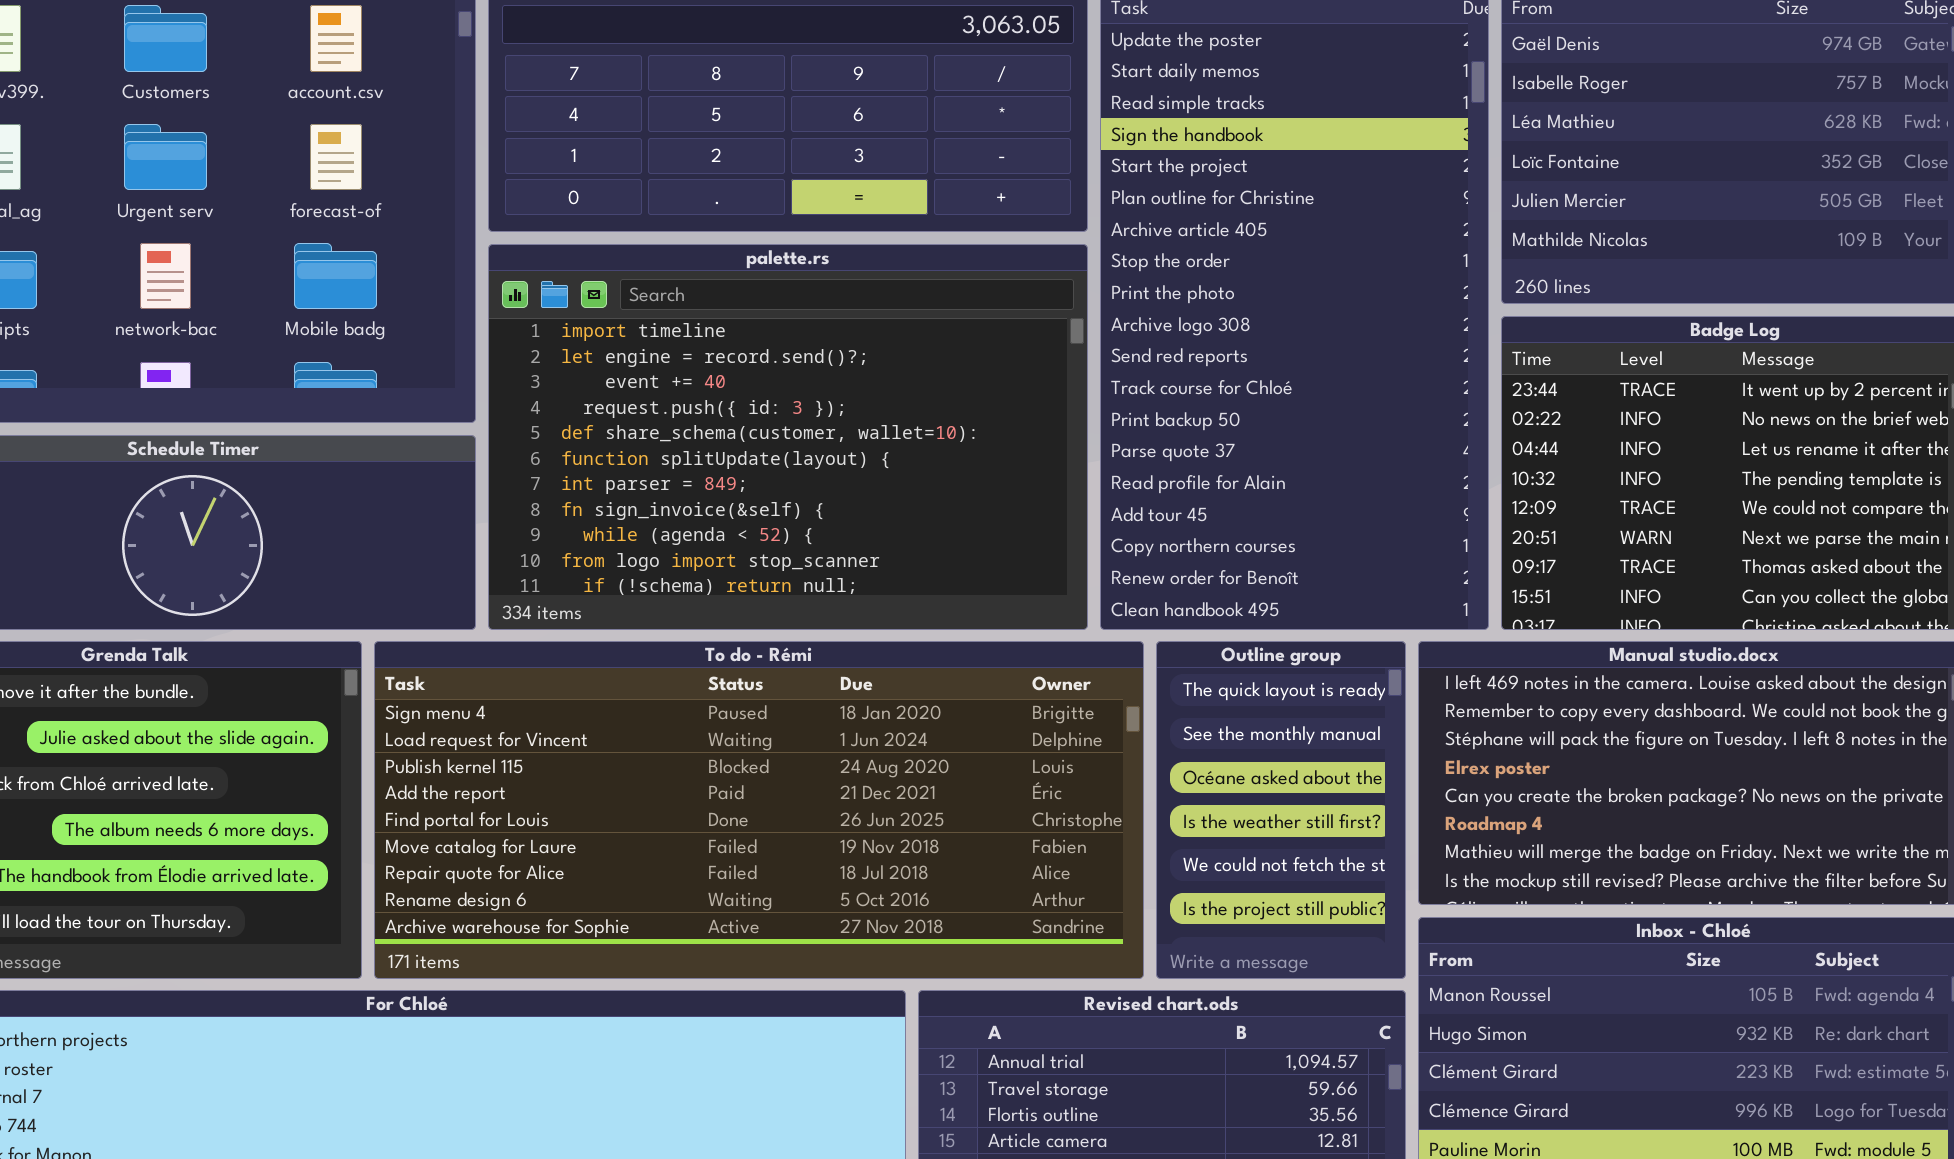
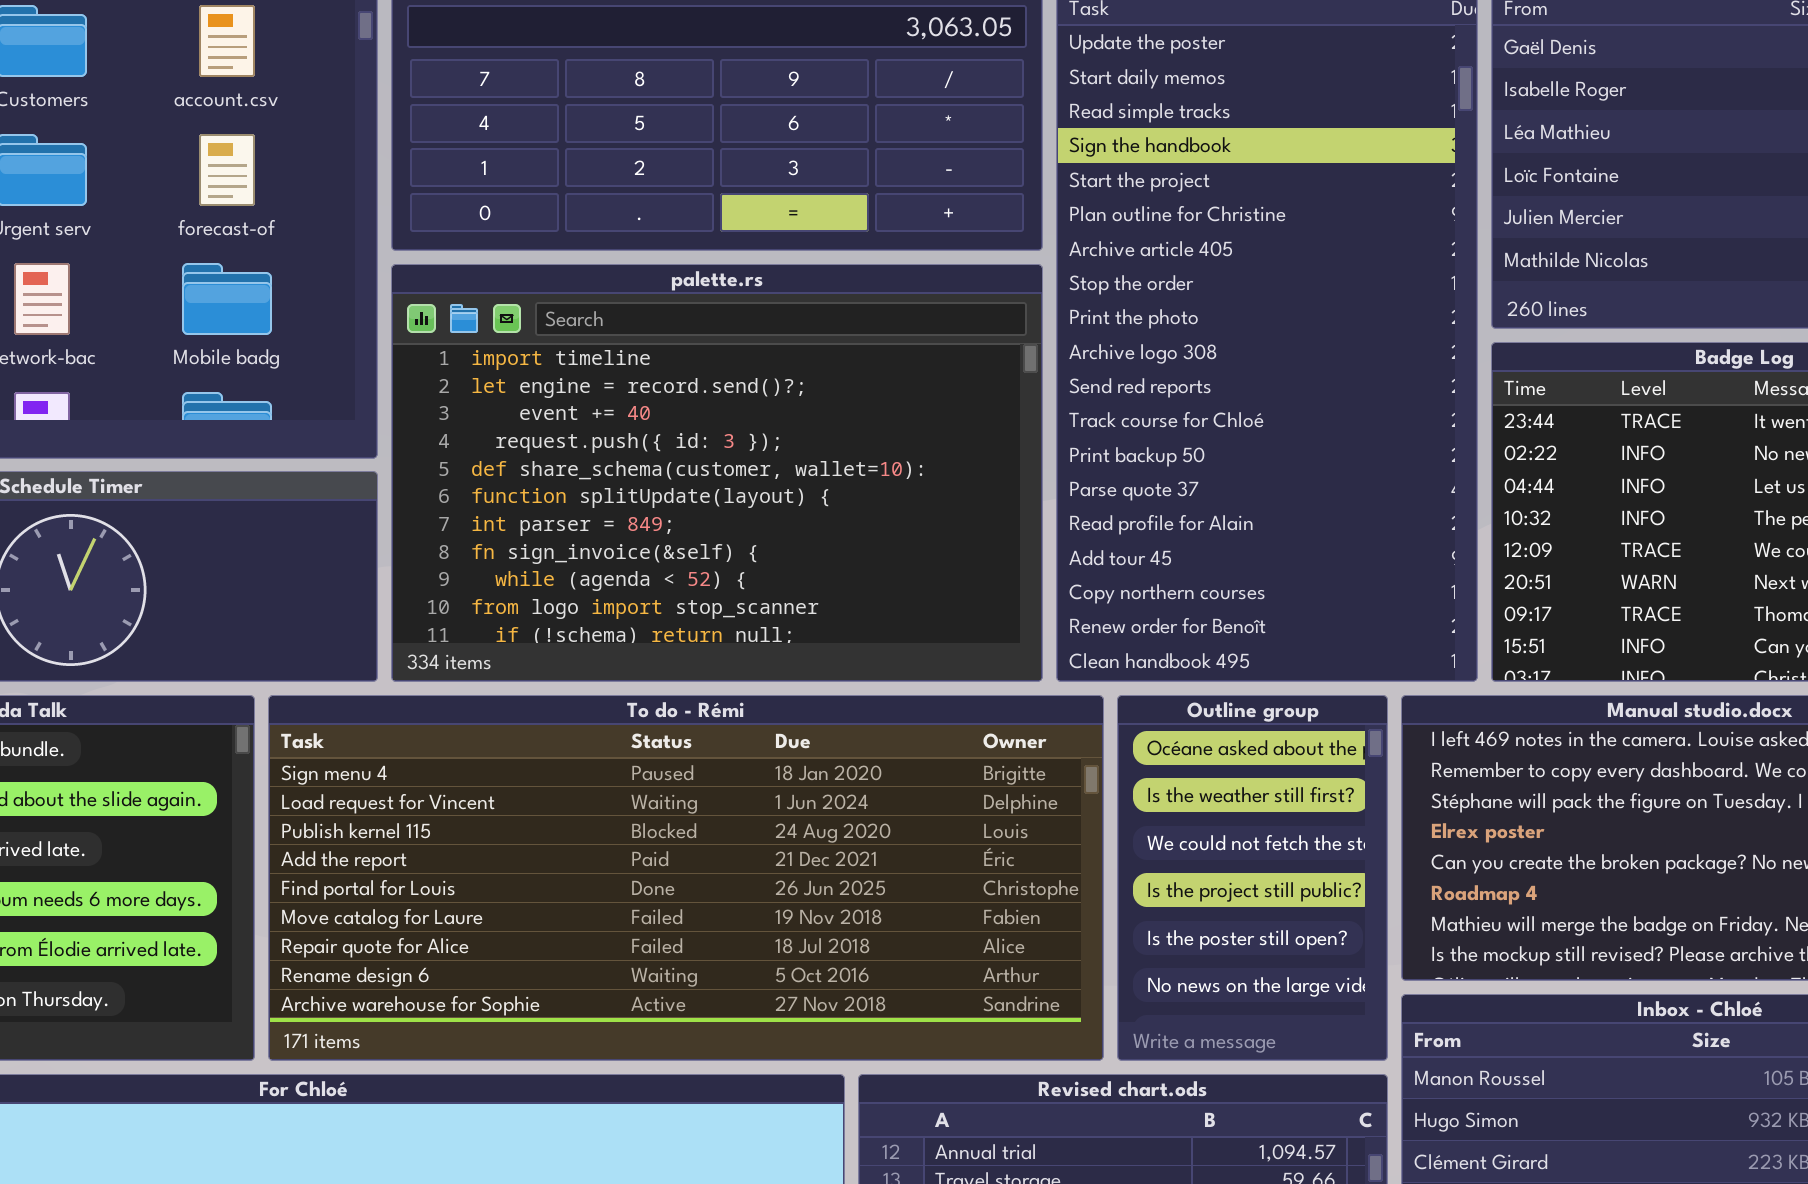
Outline group: [1156,641,1406,979] -> [1117,695,1388,1061], scrolled down 2 rows

